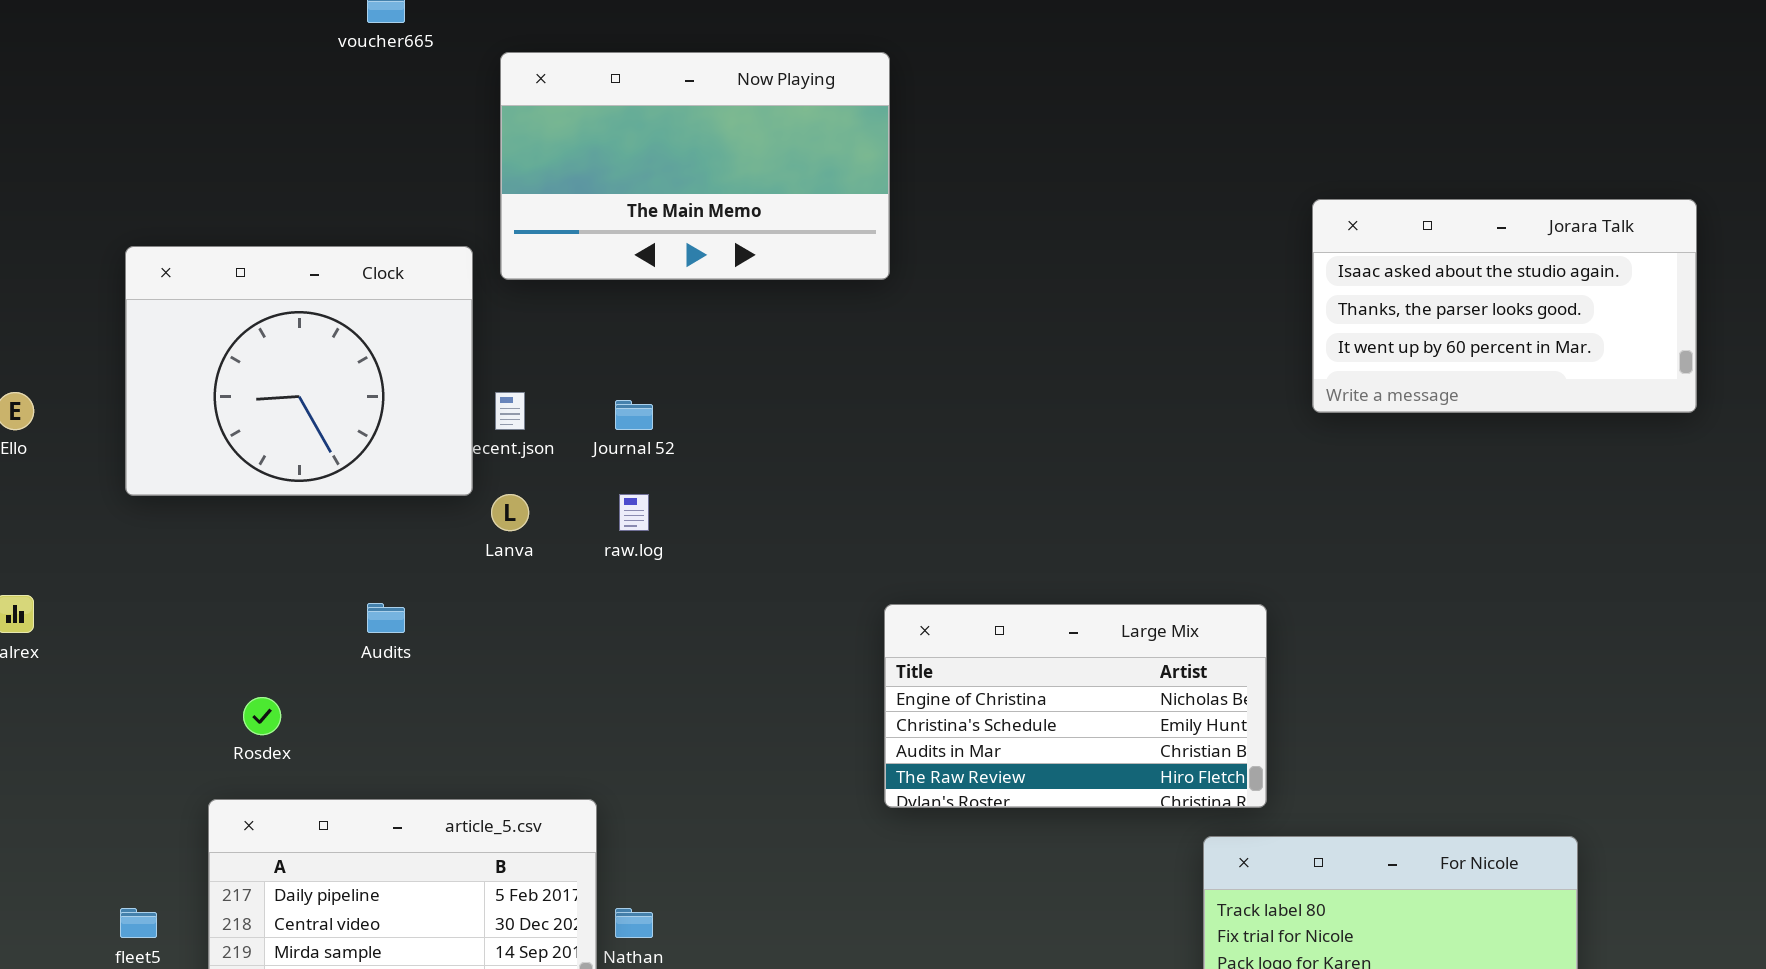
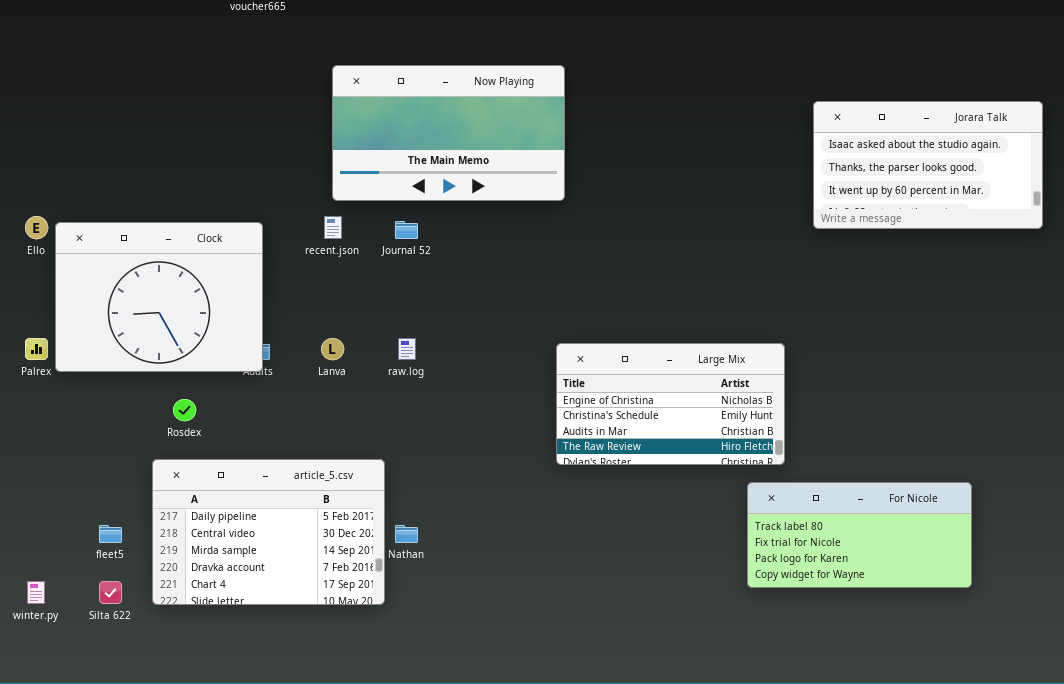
Now Playing: [500,52,890,280] -> [332,65,565,201], moved
Clock: [125,246,473,496] -> [55,222,263,372], moved
Lanva: [491,494,529,531] -> [321,338,344,360], moved
raw.log: [619,494,649,531] -> [398,338,416,360], moved

